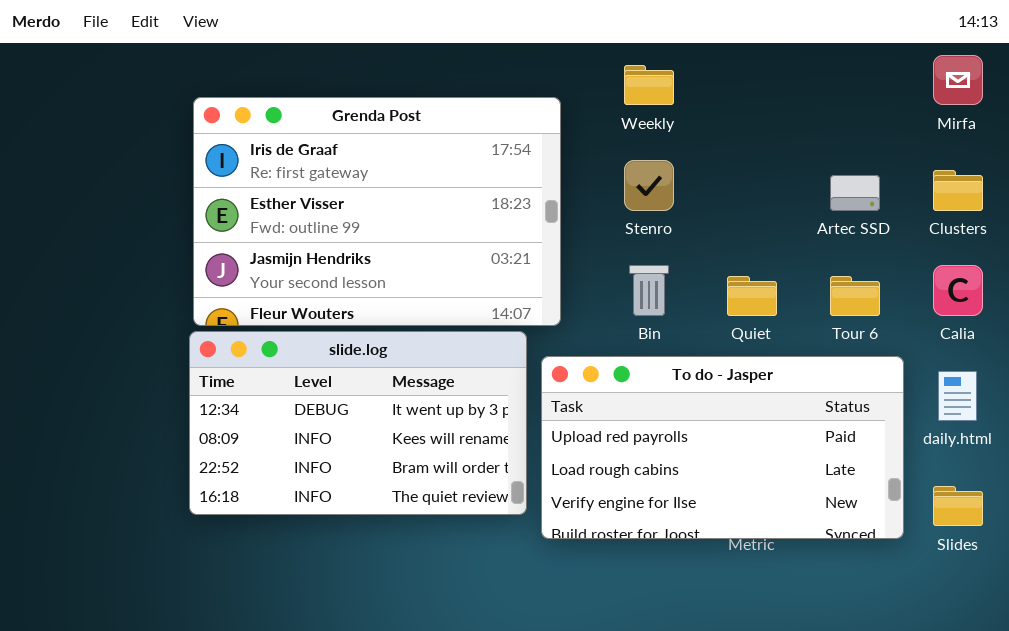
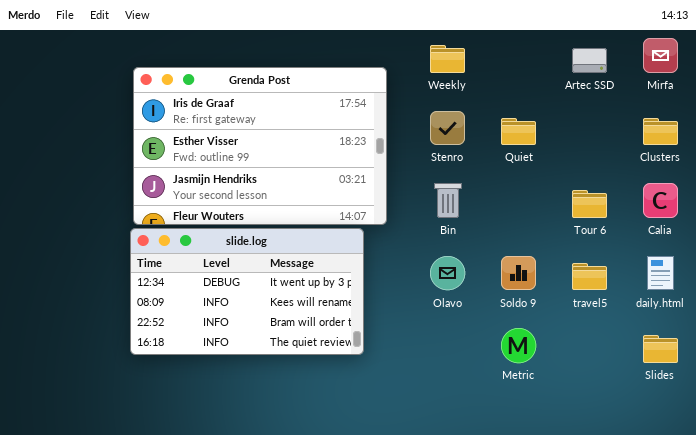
Artec SSD: [830,175,880,211] -> [572,48,607,73], moved
Quiet: [727,276,777,316] -> [501,118,536,145], moved
To do - Jasper: [541,356,904,539] -> none, closed

